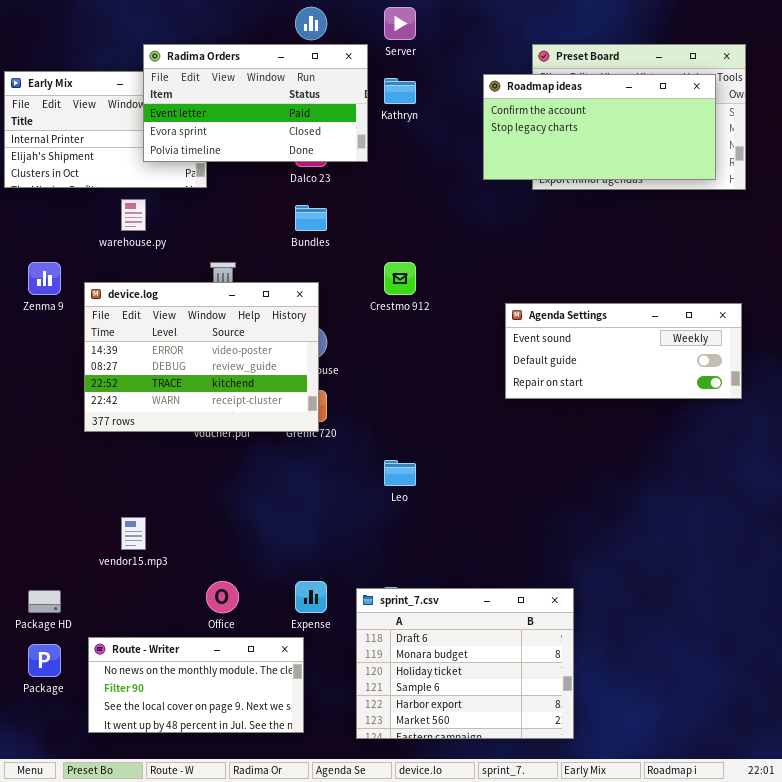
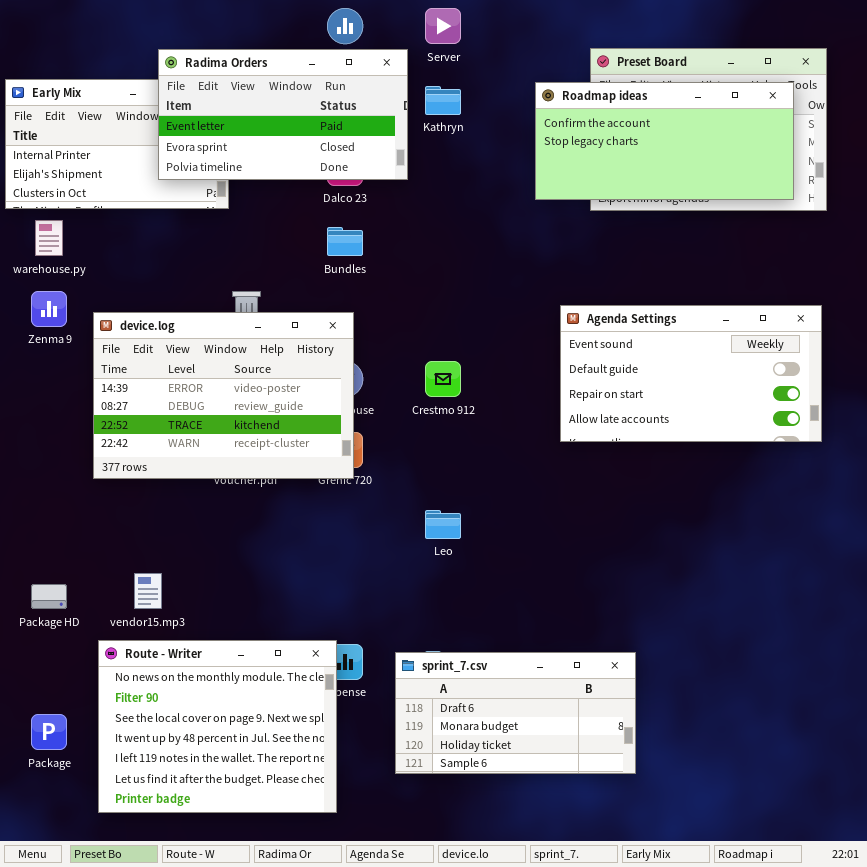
warehouse.py: [121,199,146,231] -> [35,220,63,256], moved
Crestmo 912: [384,262,416,295] -> [425,361,461,397], moved
Agenda Settings: [505,303,742,399] -> [560,305,822,442], resized
sprint_7.csv: [356,588,574,739] -> [395,652,636,774], resized
Package HD: [28,590,61,613] -> [31,584,67,609], moved
Route - Writer: [88,637,304,733] -> [98,640,337,813], resized

